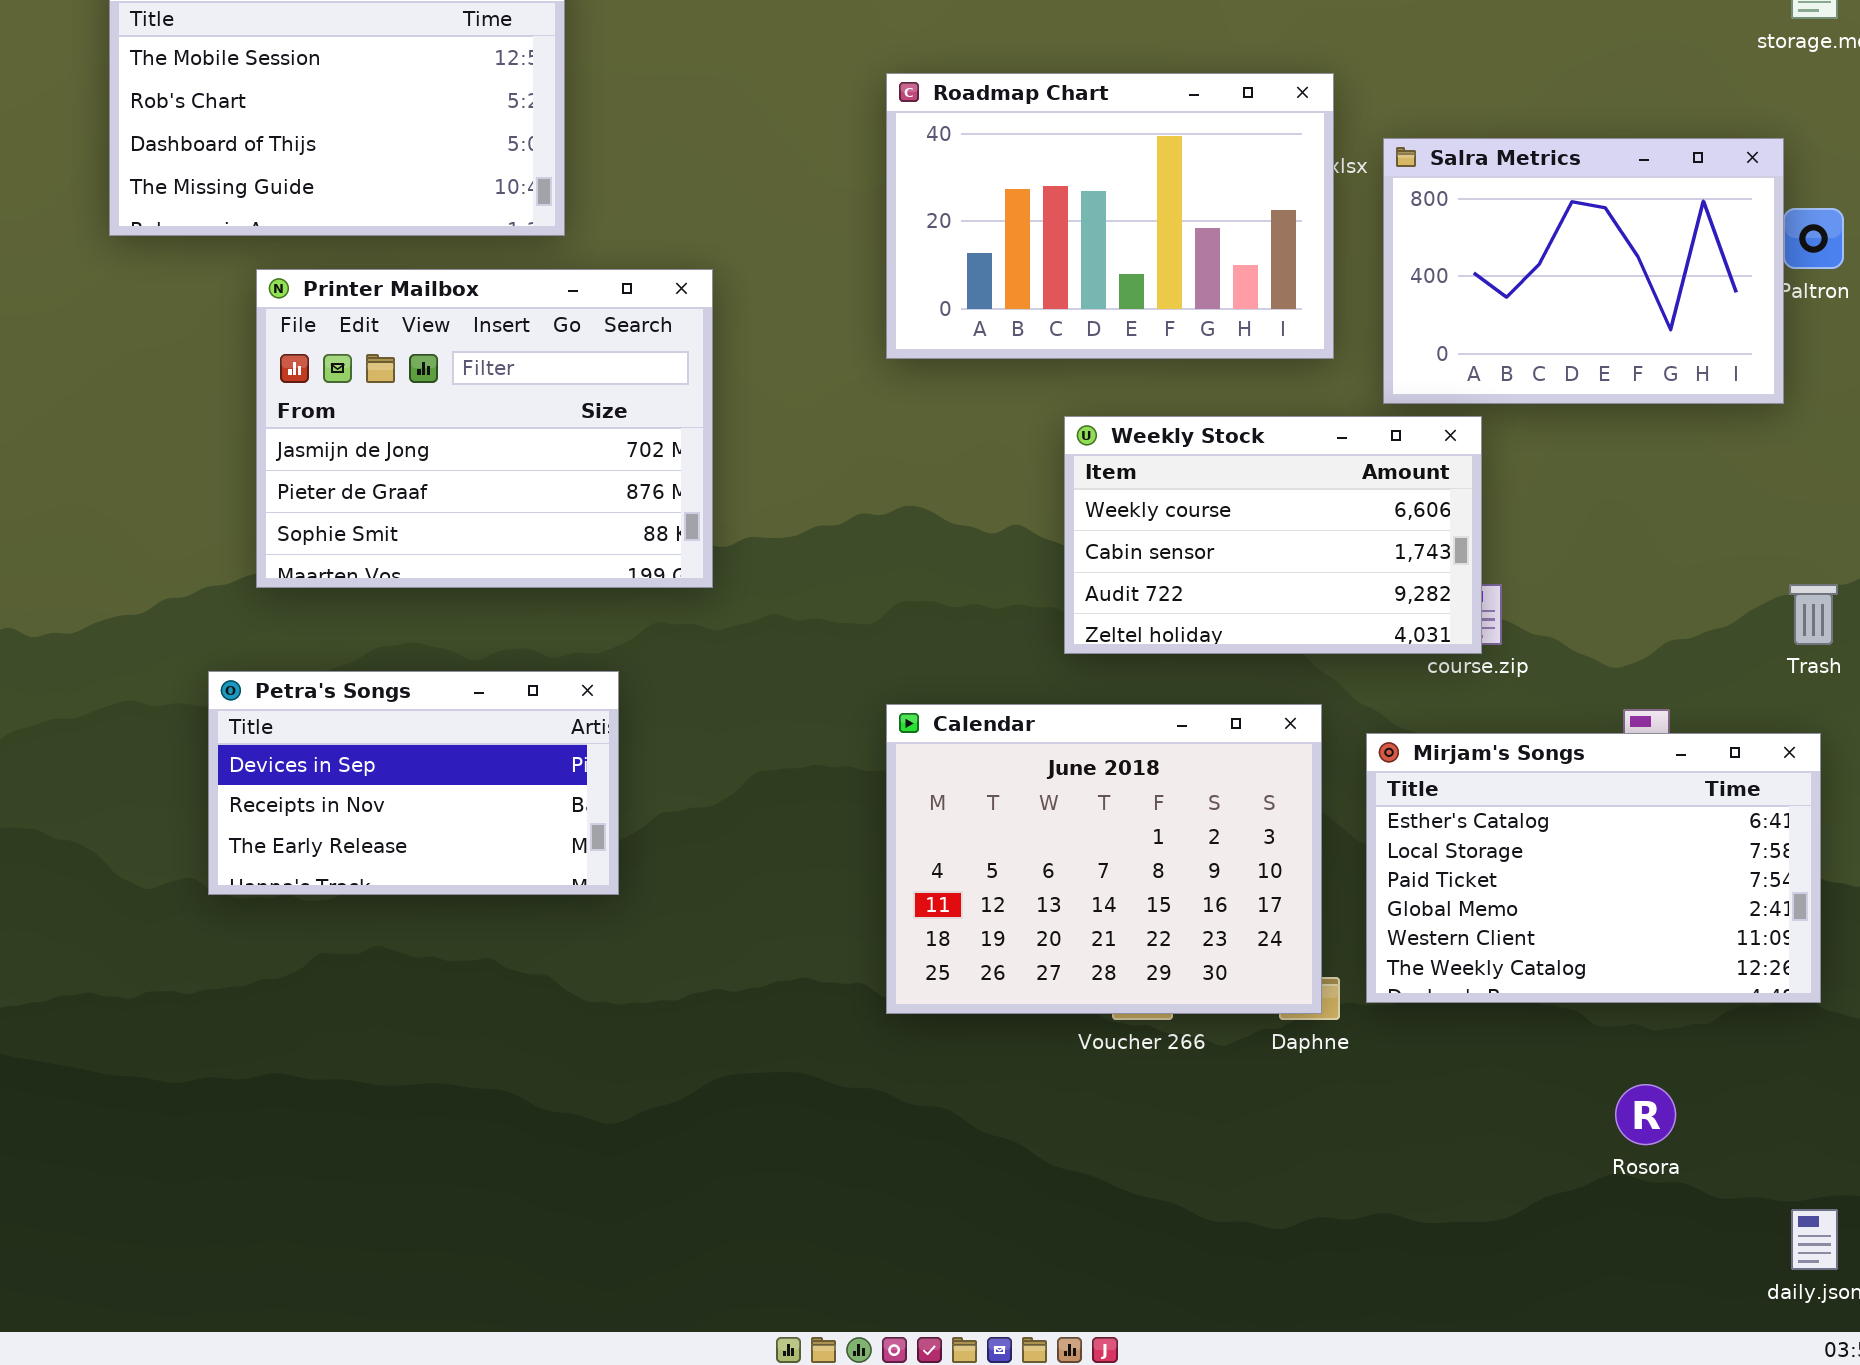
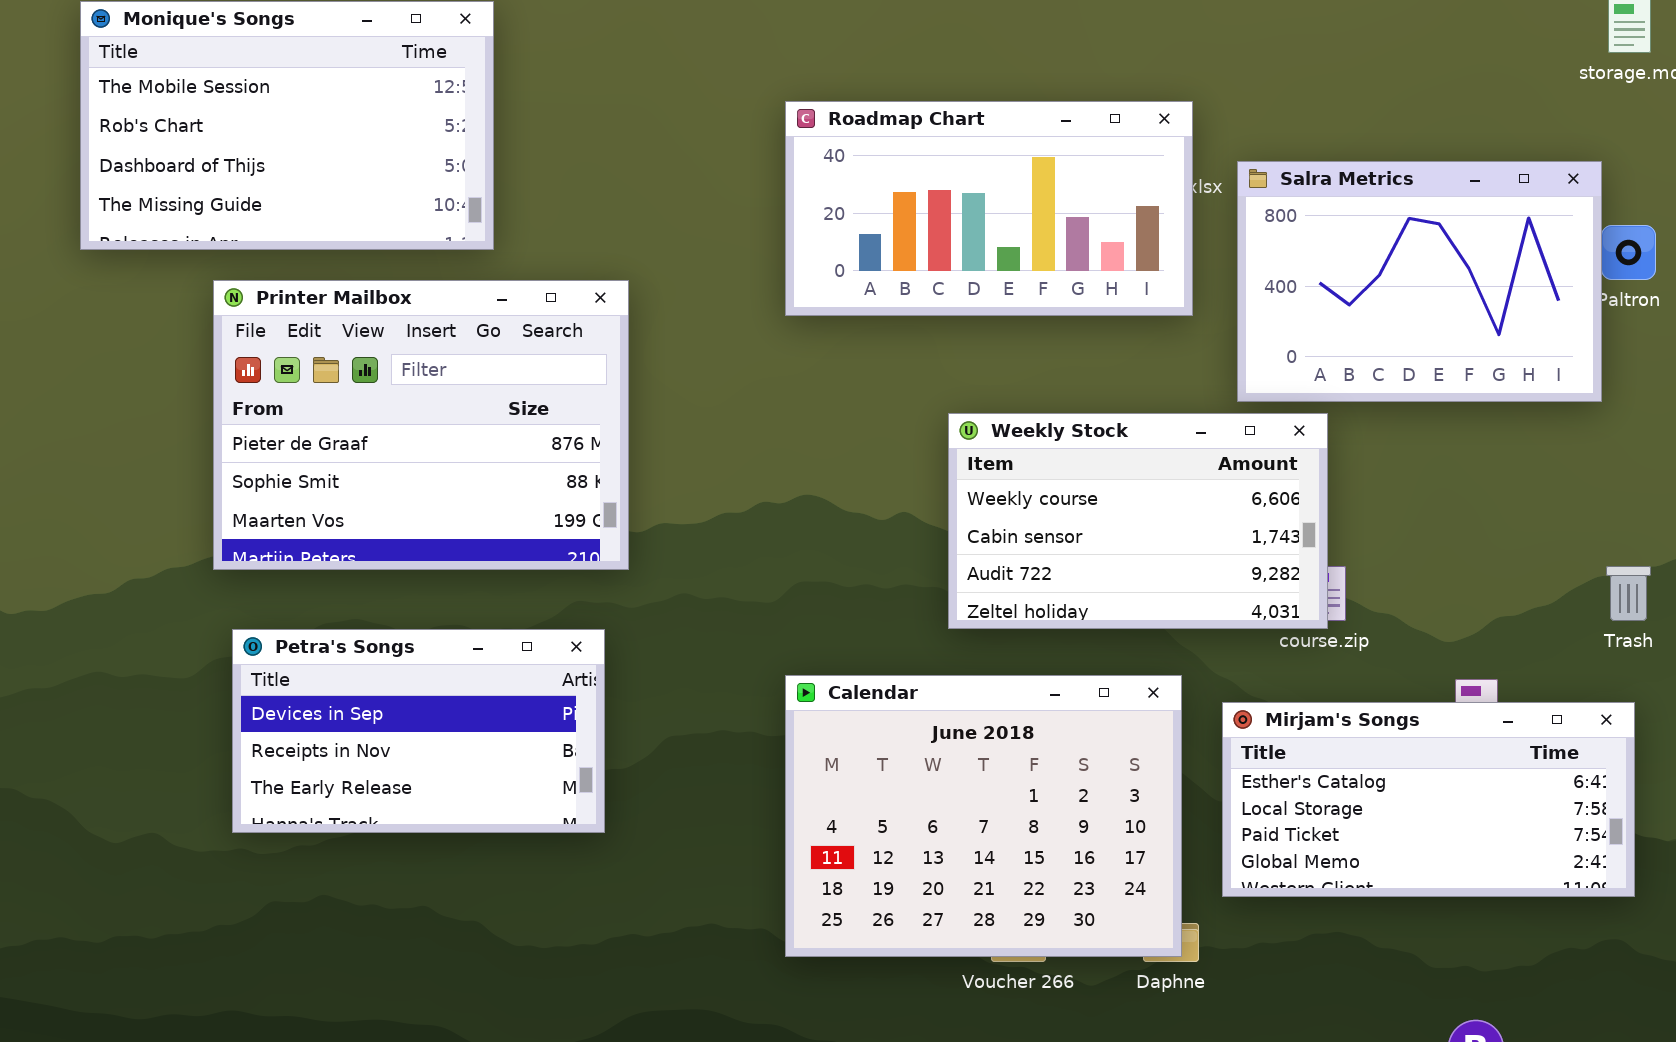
Roadmap Chart: [886,73,1334,359] -> [785,101,1193,316], resized
Printer Mailbox: [256,269,713,588] -> [213,280,629,570], scrolled down 1 row
Petra's Songs: [208,671,619,895] -> [232,629,605,833], moved
Mirjam's Songs: [1366,733,1821,1003] -> [1222,702,1635,897], resized

